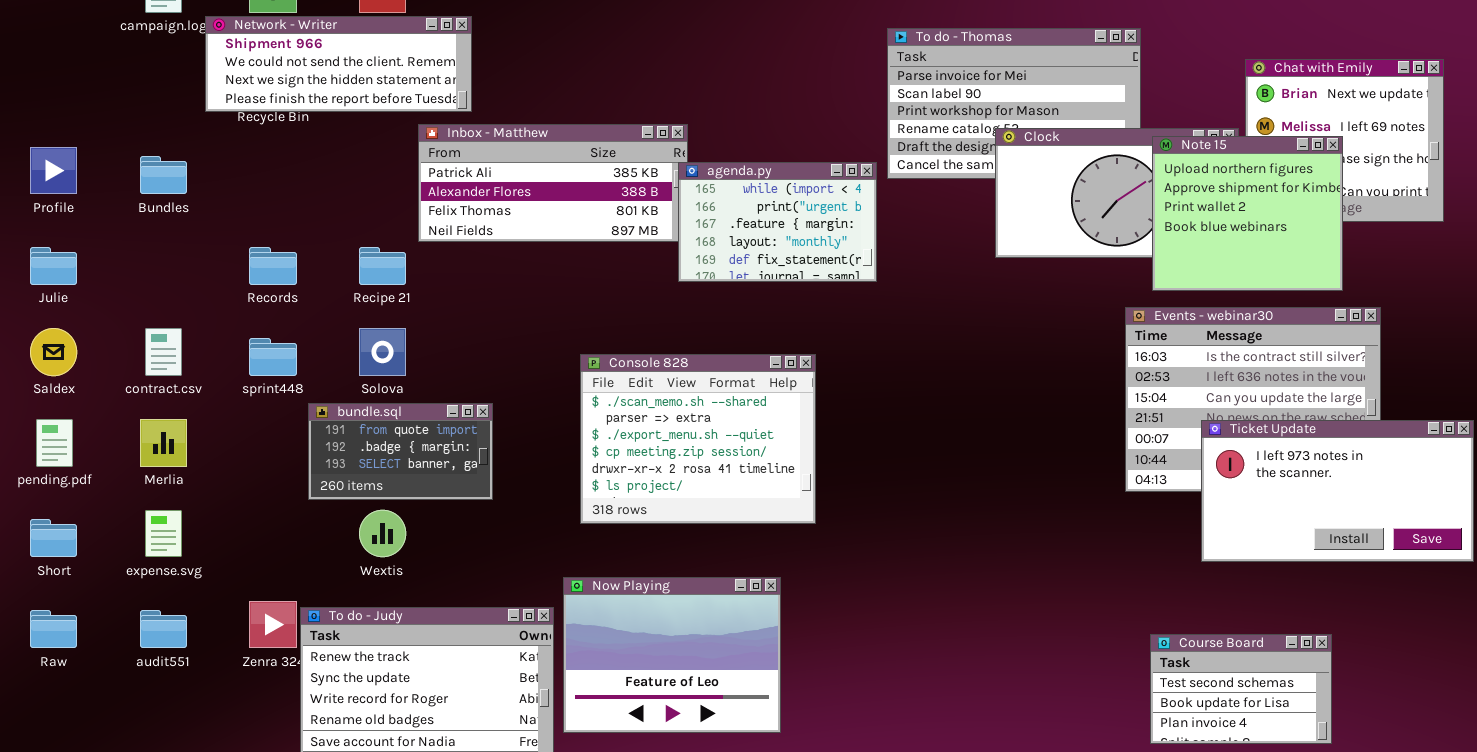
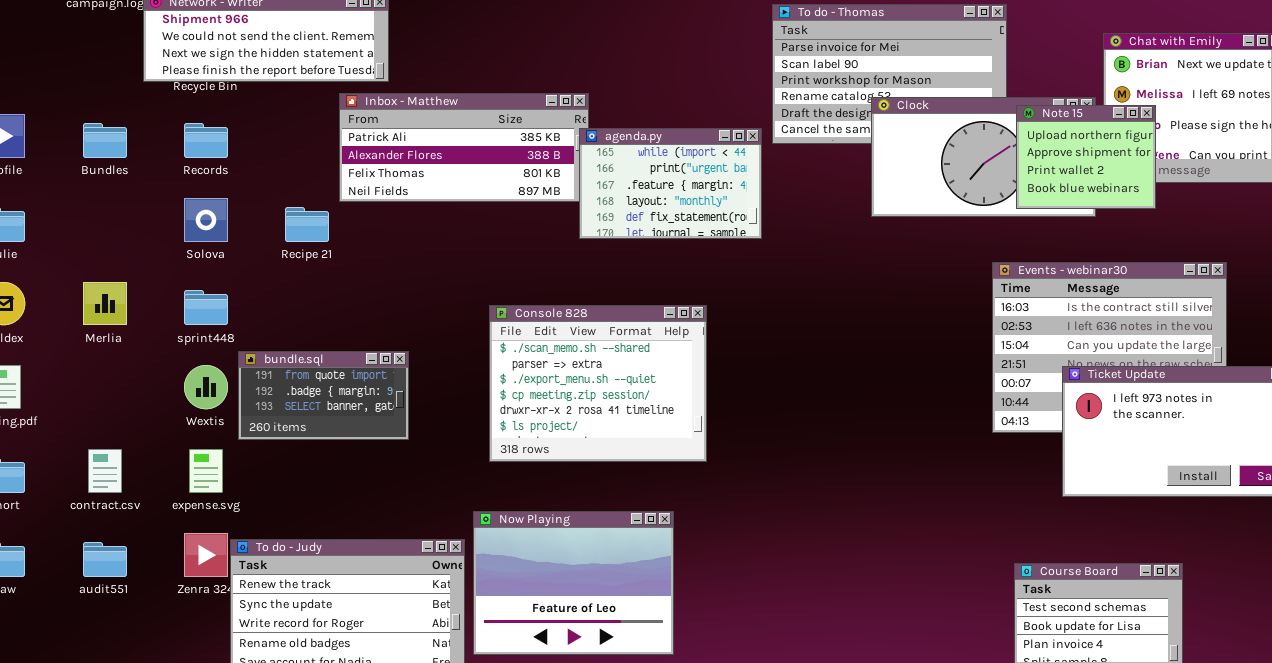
Note 15: [1152,136,1343,291] -> [1016,105,1156,209], resized
Records: [249,247,297,285] -> [184,123,228,158], moved
contract.csv: [145,328,182,376] -> [88,449,122,493], moved
Solova: [359,328,406,376] -> [184,198,228,242], moved
Merlia: [140,419,187,467] -> [83,282,127,325], moved
expense.svg: [145,510,182,557] -> [189,449,223,493], moved
Wextis: [359,510,406,557] -> [184,365,228,409], moved

